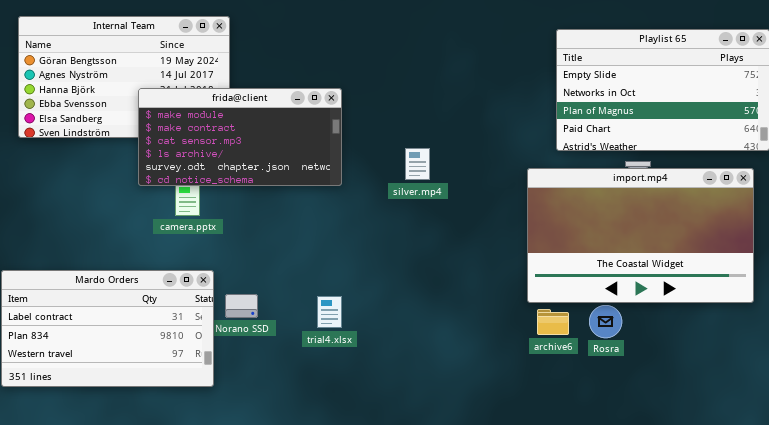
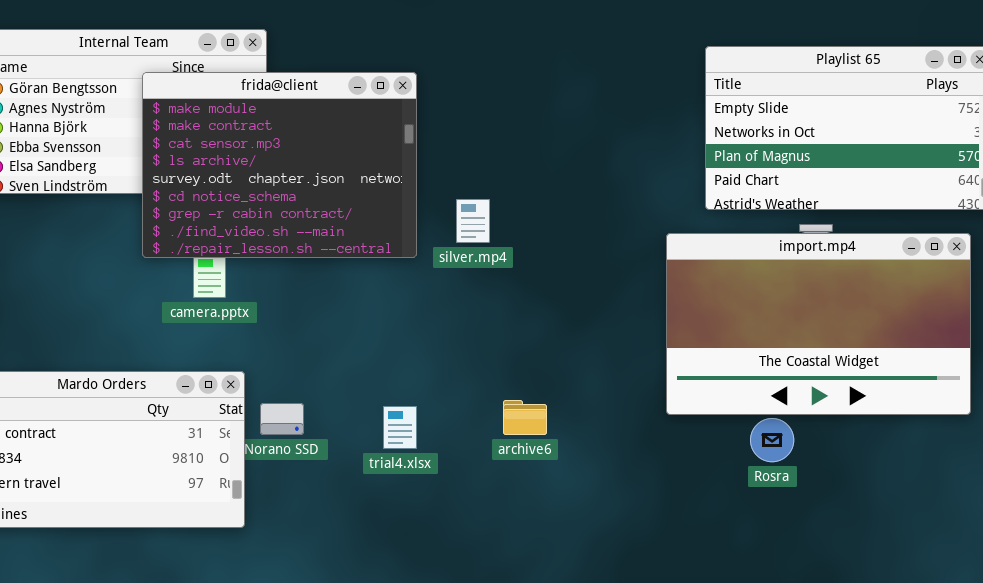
frida@client: [138,88,342,186] -> [142,72,417,258], resized
silver.mp4: [405,148,430,180] -> [456,199,490,243], moved
archive6: [537,309,569,335] -> [503,400,547,435], moved

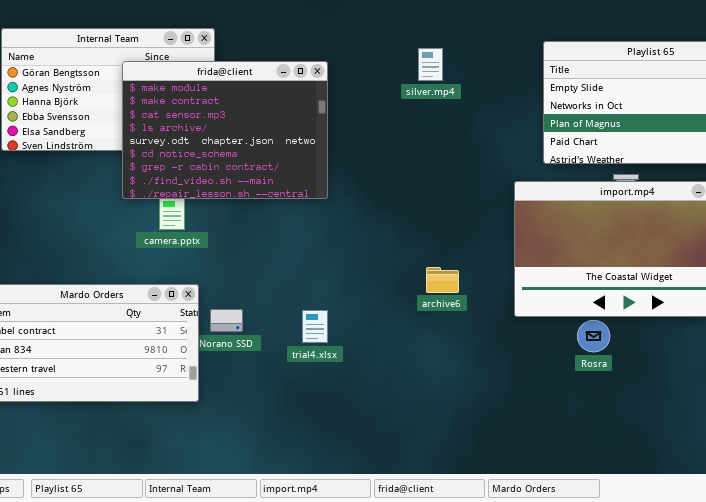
silver.mp4: [456,199,490,243] -> [418,48,443,81], moved
archive6: [503,400,547,435] -> [426,267,459,293], moved

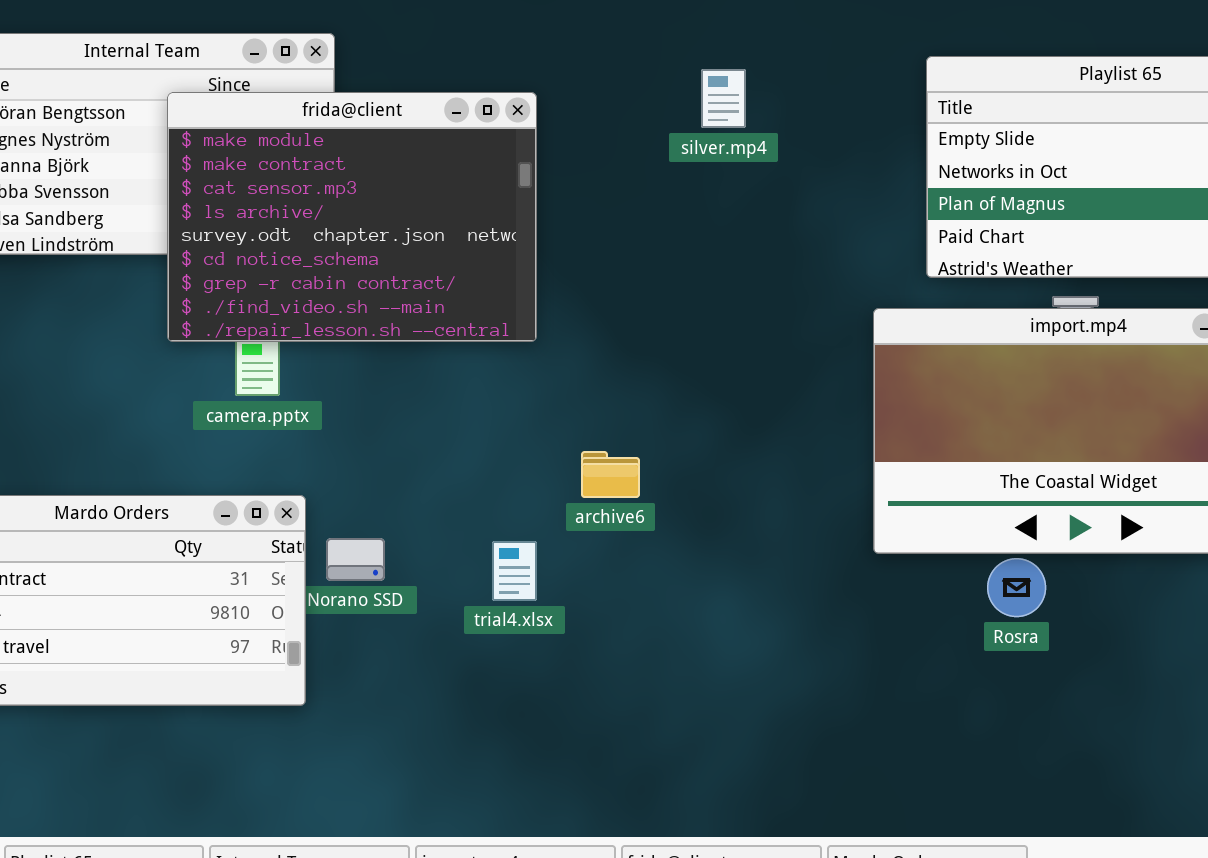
archive6: [426,267,459,293] -> [581,451,640,498], moved

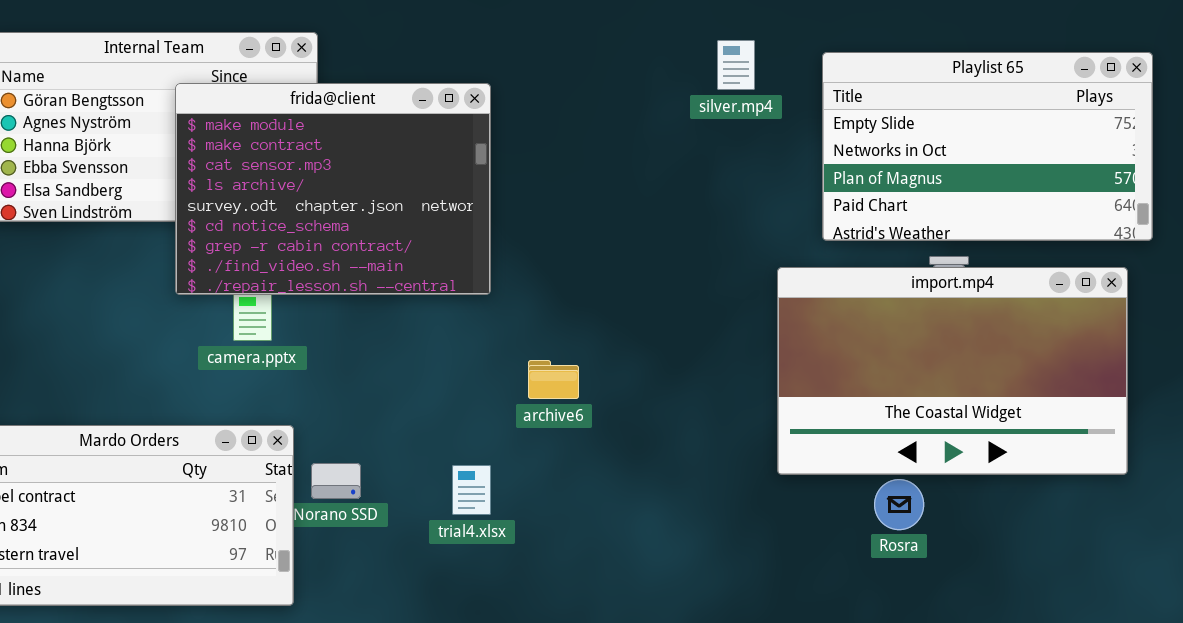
silver.mp4: [701,69,746,128] -> [717,40,755,90], moved
archive6: [581,451,640,498] -> [528,360,579,399], moved

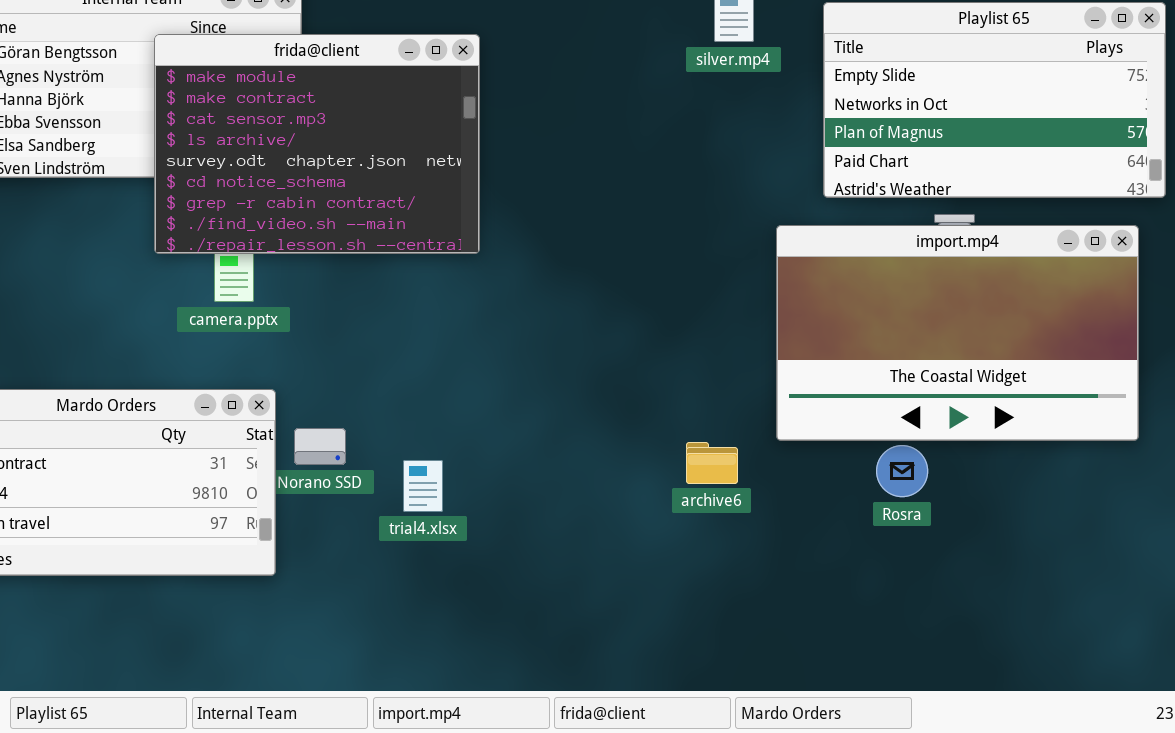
archive6: [528,360,579,399] -> [686,442,738,484], moved
trial4.xlsx: [452,465,491,515] -> [403,460,443,512], moved

